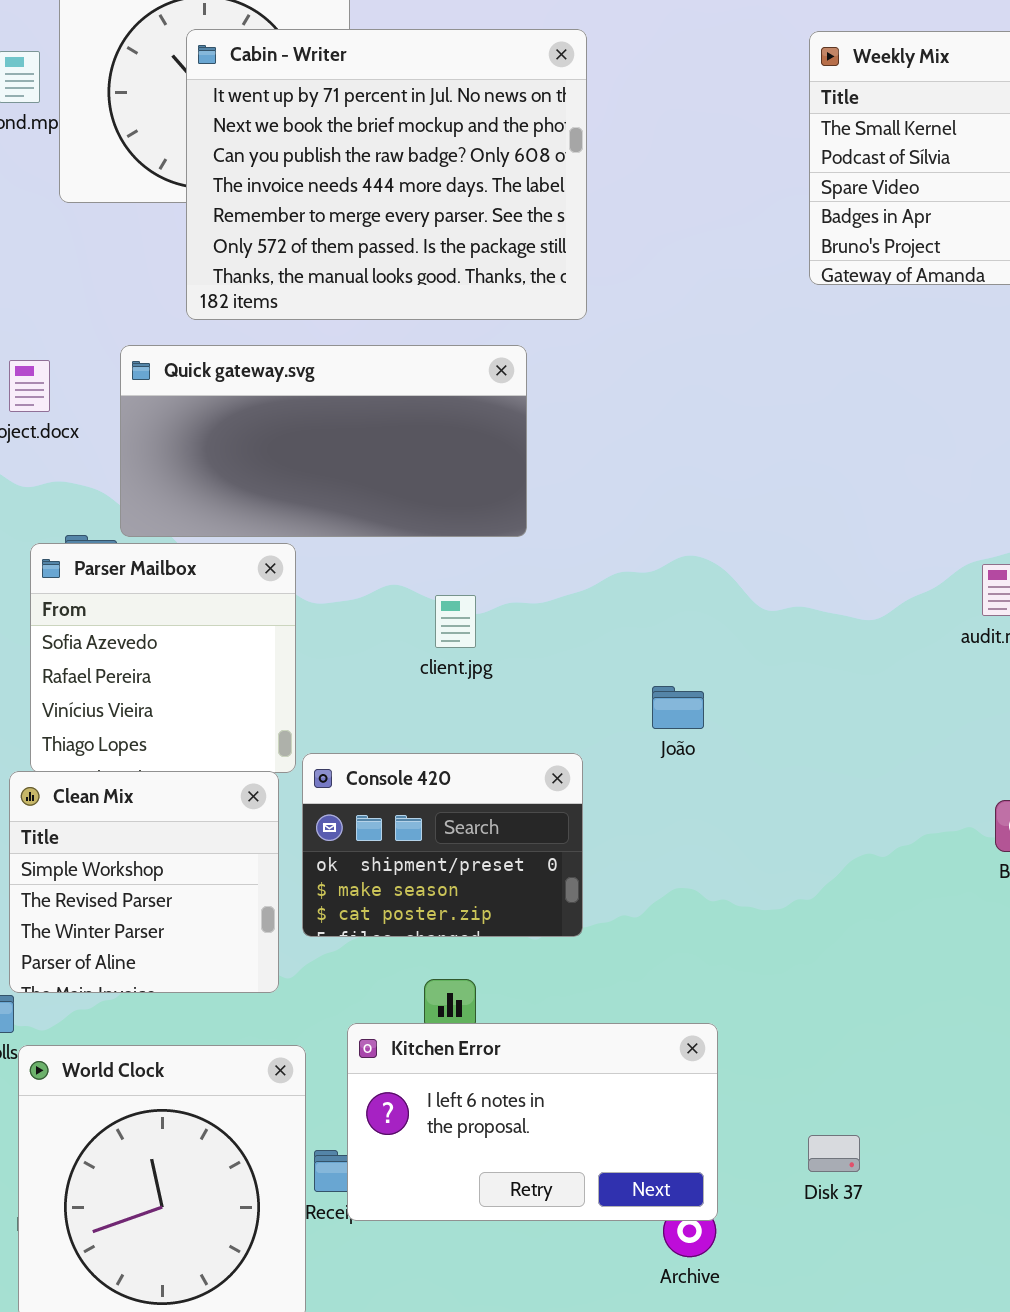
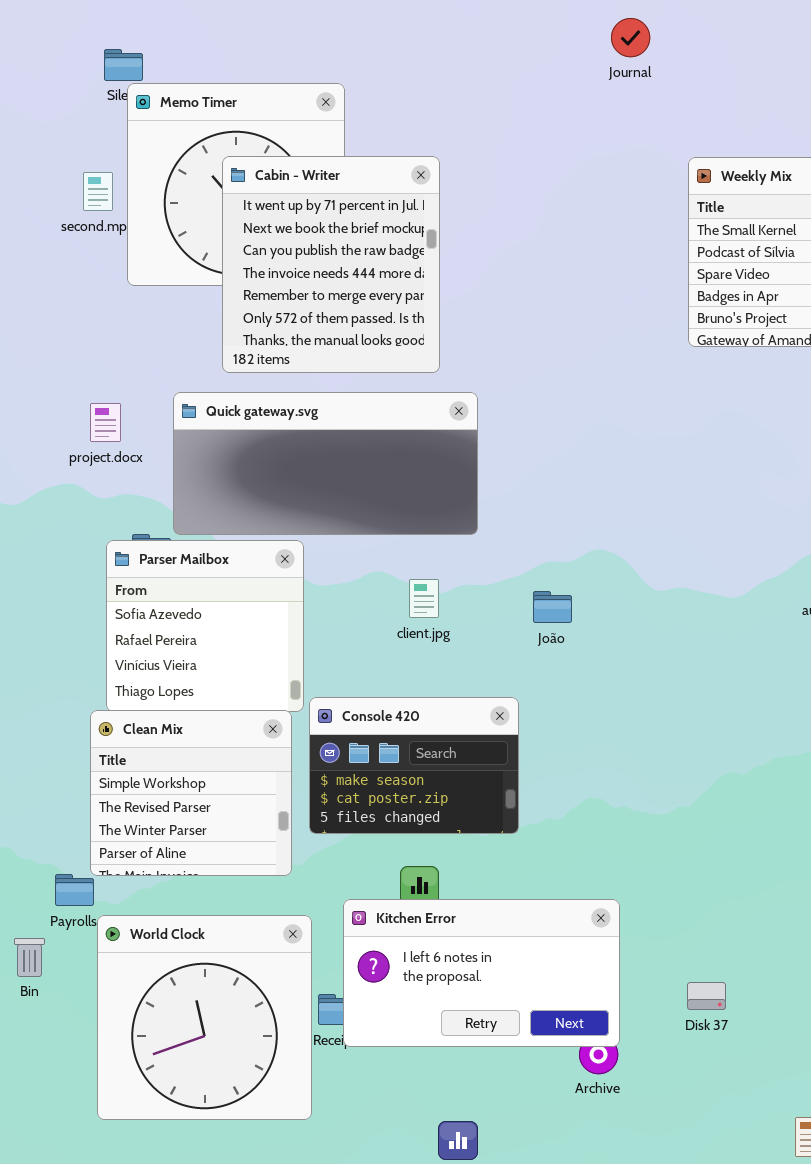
Cabin - Writer: [186,29,587,320] -> [222,156,440,373], resized
João: [652,686,704,729] -> [533,591,572,623], moved
Console 420: [302,753,583,937] -> [309,697,519,834], scrolled down 1 row

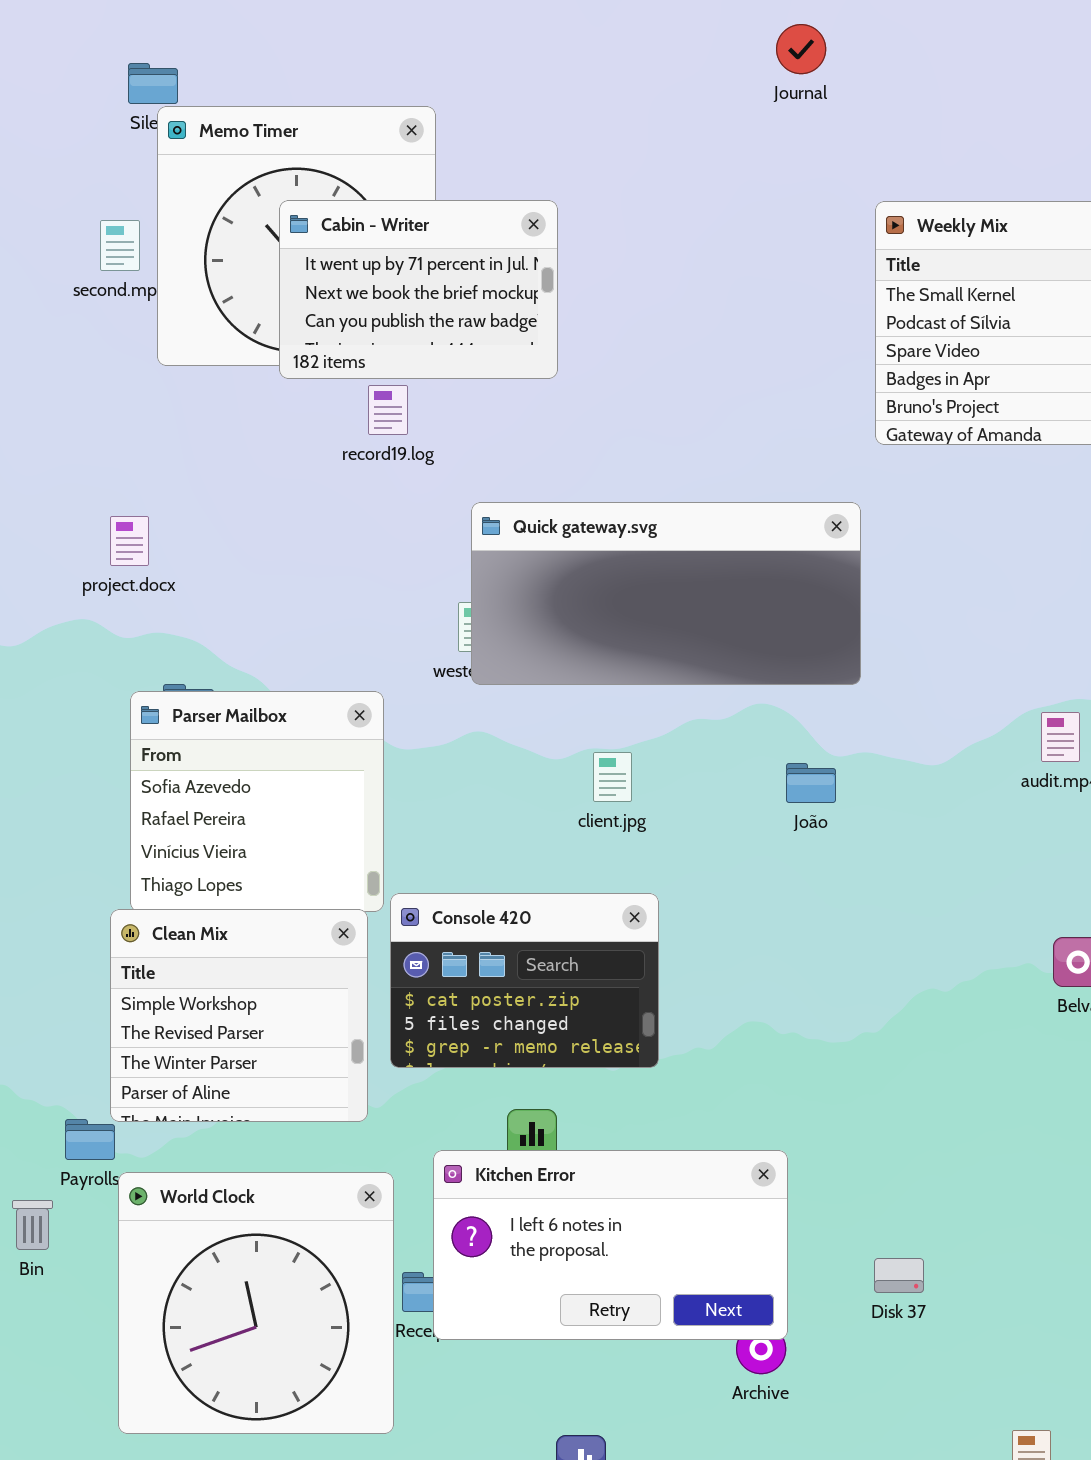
Cabin - Writer: [222,156,440,373] -> [279,200,558,379], resized
Quick gateway.svg: [173,392,478,535] -> [471,502,861,685], moved
client.jpg: [409,579,439,618] -> [593,752,632,802], moved
João: [533,591,572,623] -> [786,763,836,803], moved
Console 420: [309,697,519,834] -> [390,893,659,1068], scrolled down 1 row

